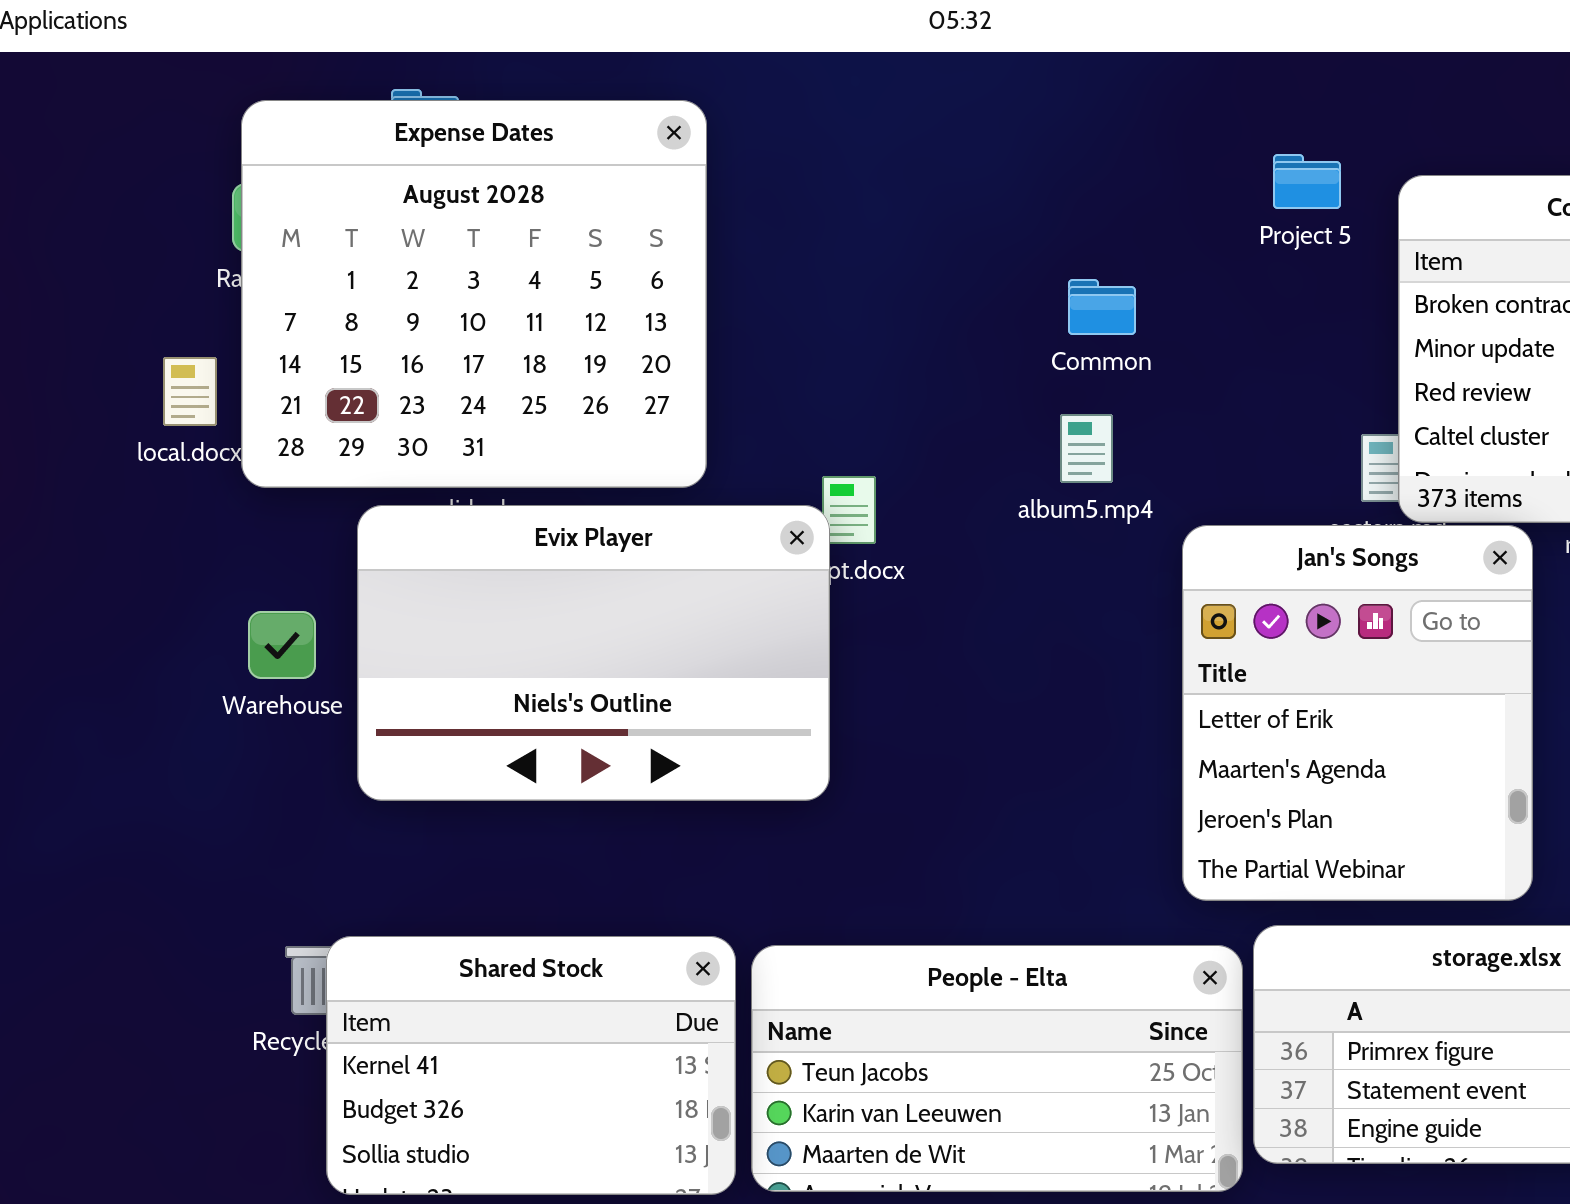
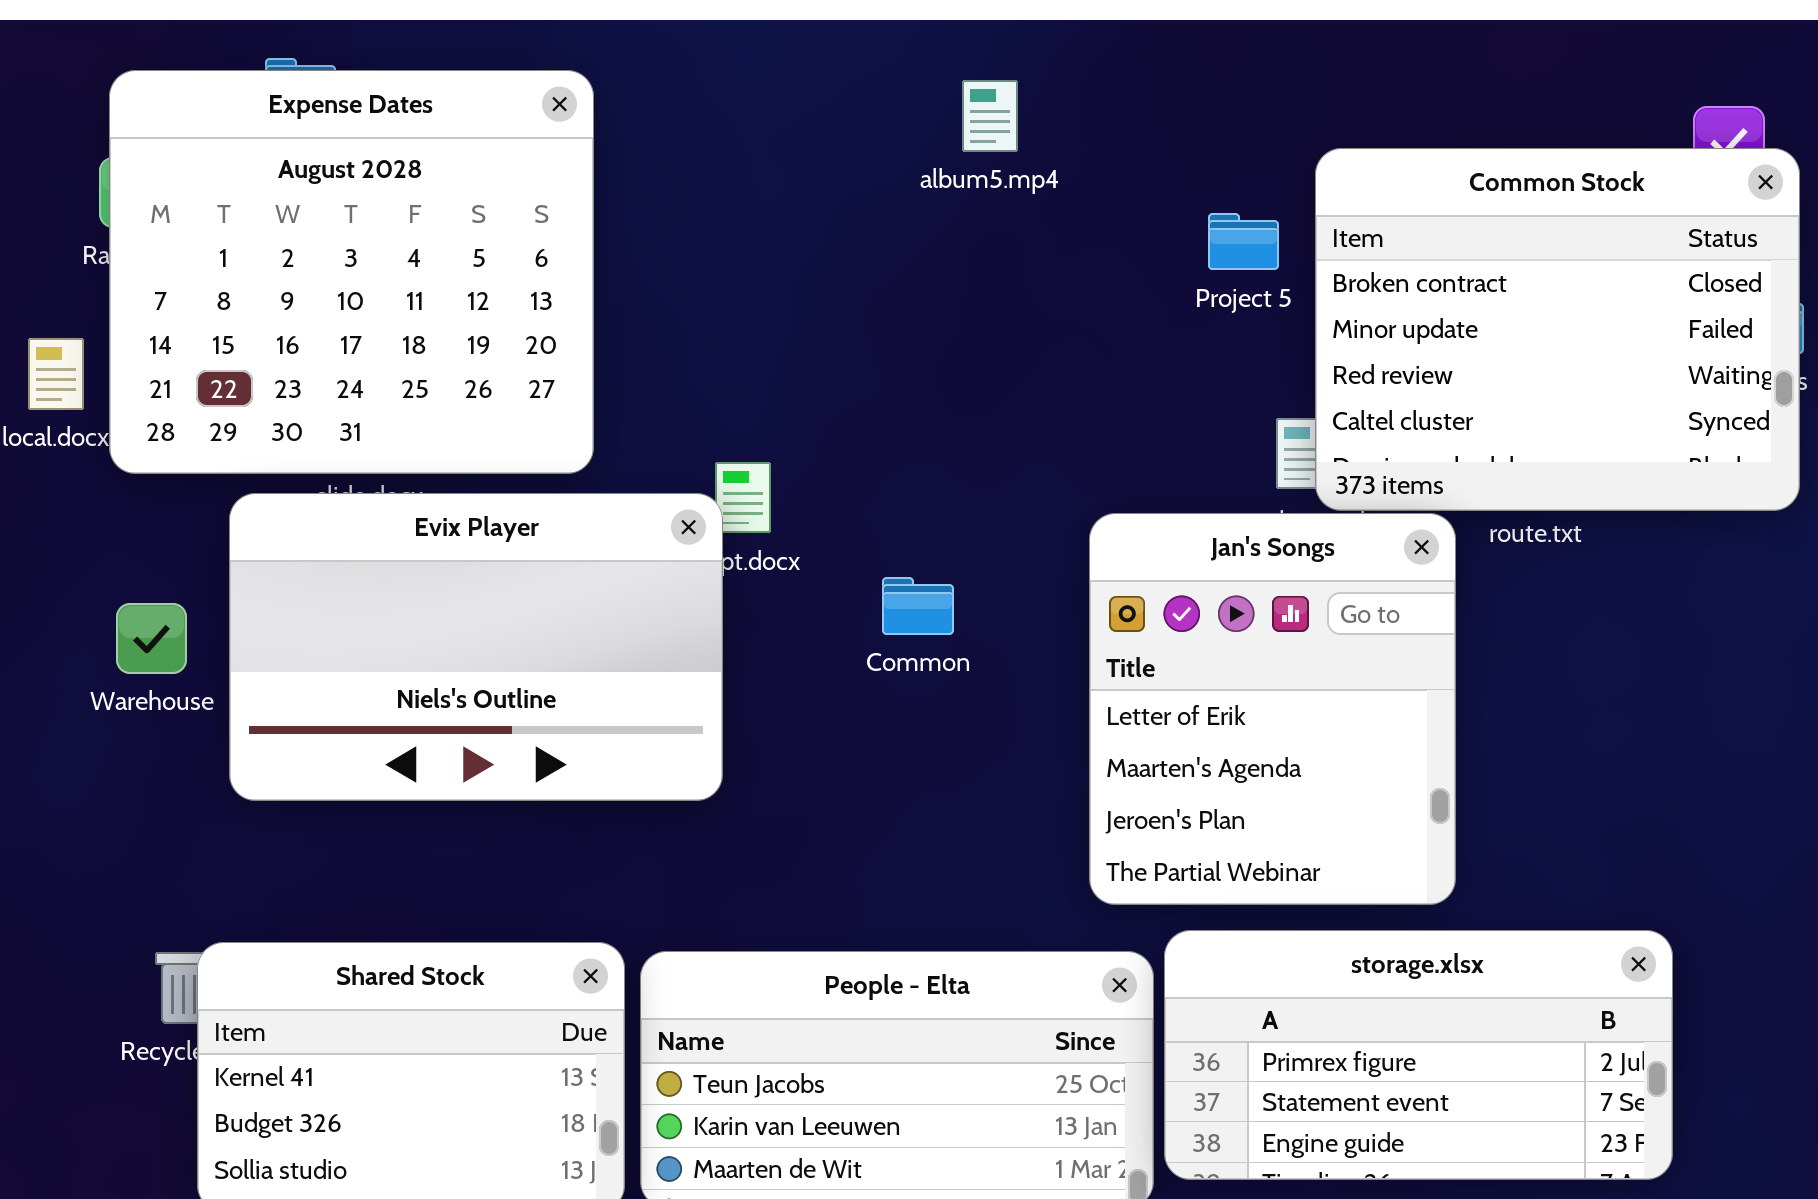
Project 5: [1273,154,1341,209] -> [1208,213,1279,270], moved
Common: [1068,279,1136,335] -> [882,577,954,635], moved
album5.mp4: [1060,414,1113,483] -> [962,80,1018,152], moved

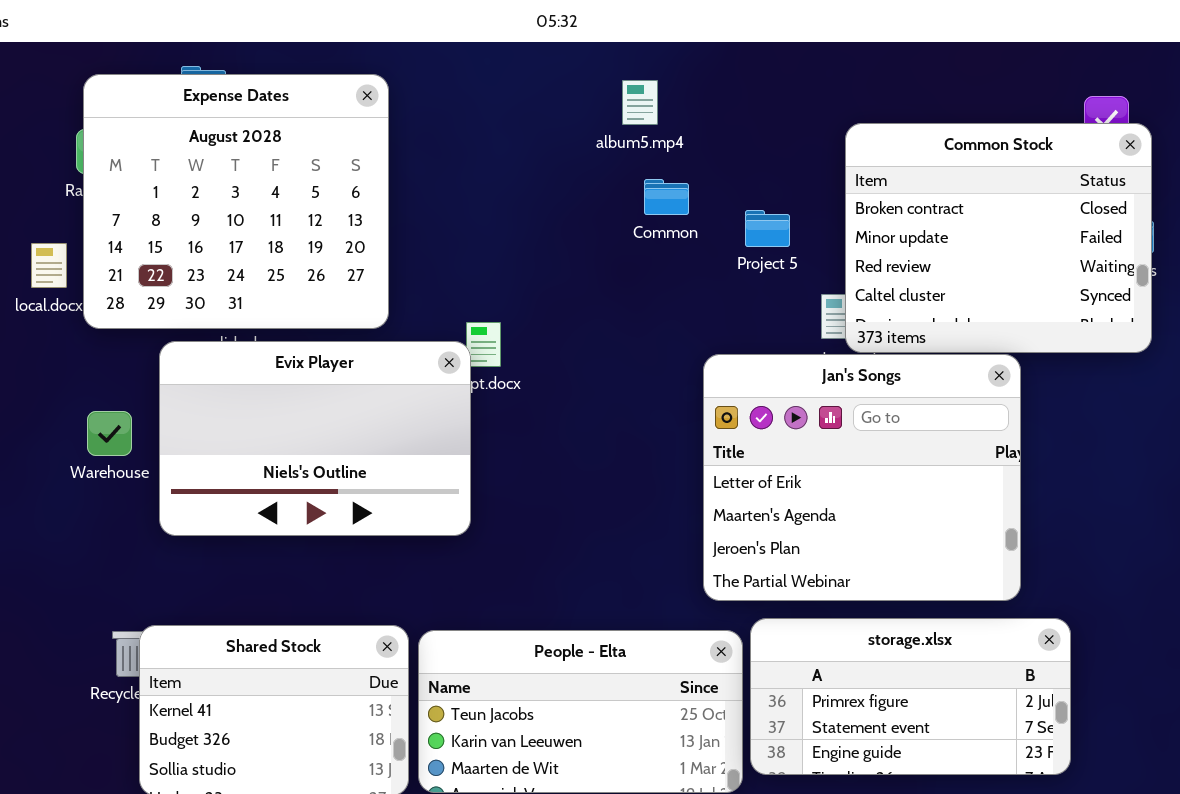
Project 5: [1208,213,1279,270] -> [745,210,790,247], moved
Jan's Songs: [1089,513,1456,905] -> [703,354,1021,601], resized
Common: [882,577,954,635] -> [644,179,689,215], moved

